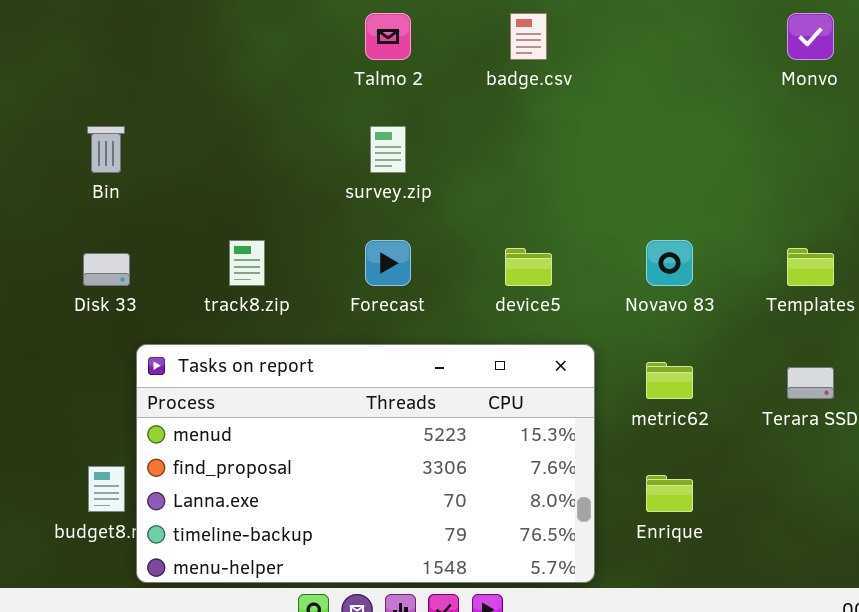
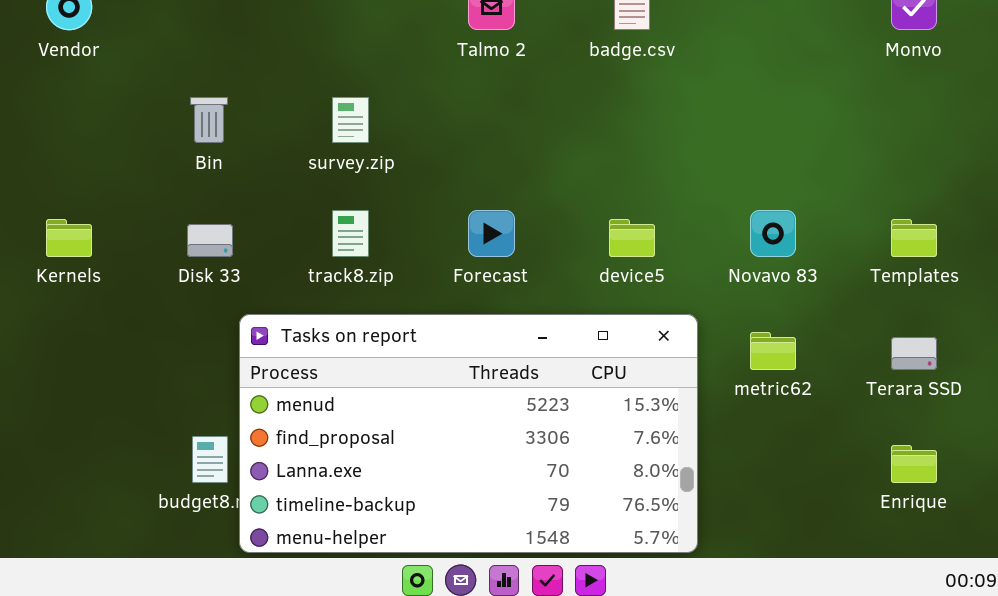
survey.zip: [370,126,406,173] -> [332,97,369,143], moved
Enrique: [646,475,693,512] -> [891,445,937,483], moved

